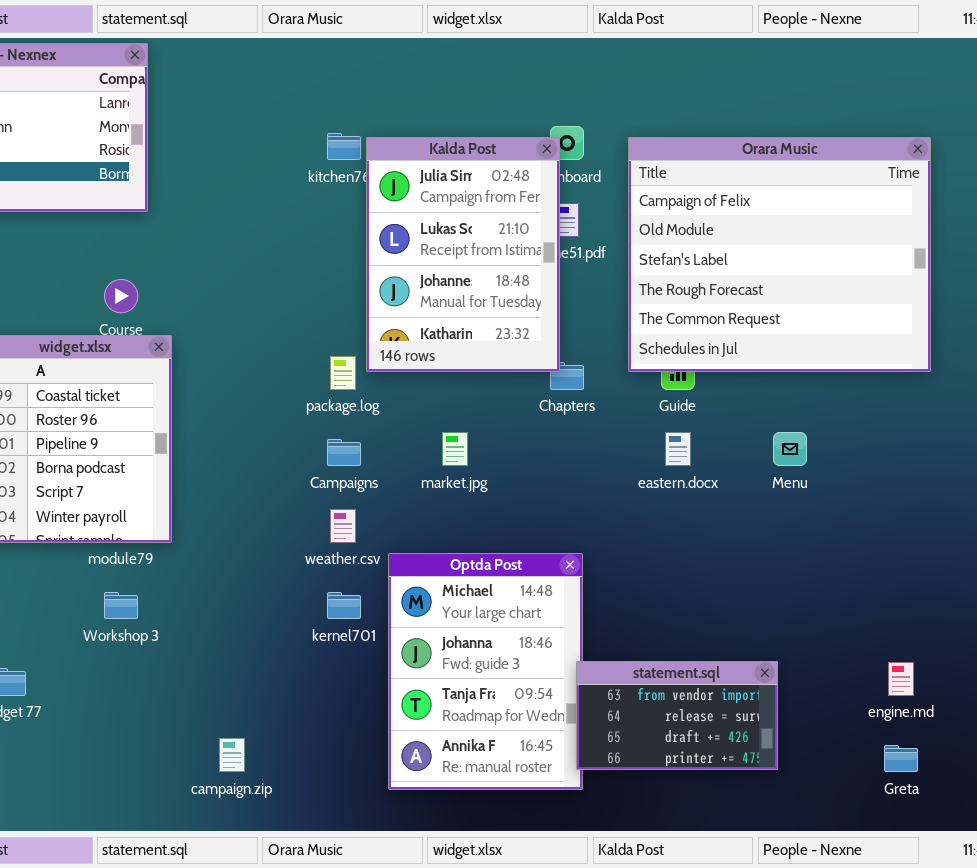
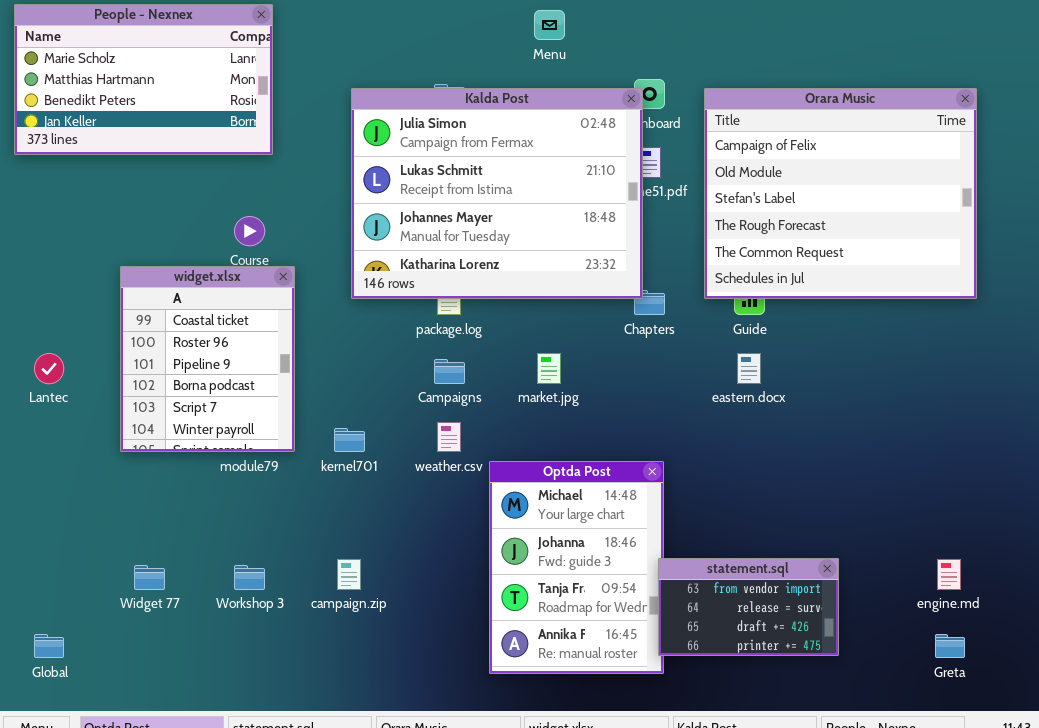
Kalda Post: [366,137,560,372] -> [351,88,643,299], resized
Menu: [773,432,807,466] -> [534,10,565,40], moved
Workshop 3: [104,592,138,619] -> [234,565,265,590], moved
kernel701: [327,592,361,619] -> [334,428,365,452], moved
campaign.zip: [219,738,245,772] -> [337,559,361,590], moved

